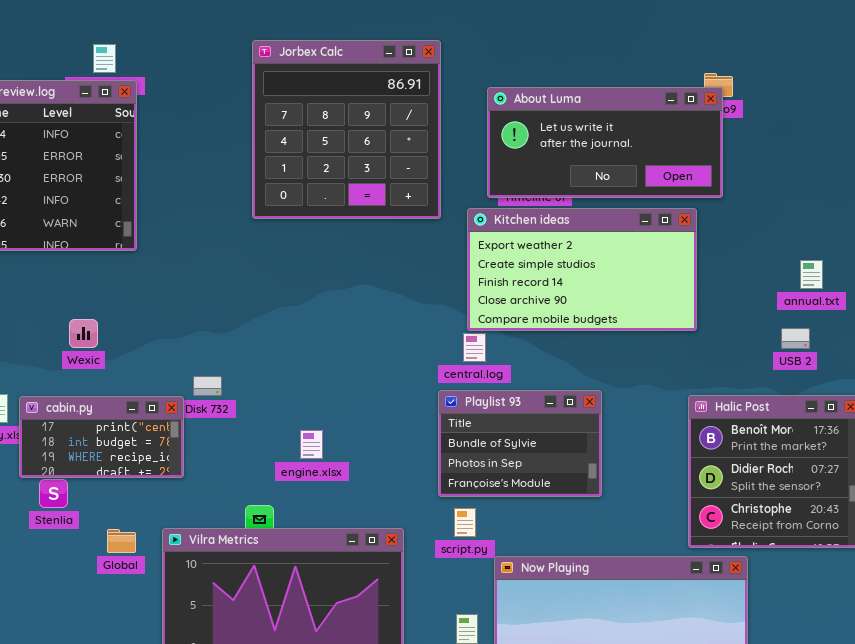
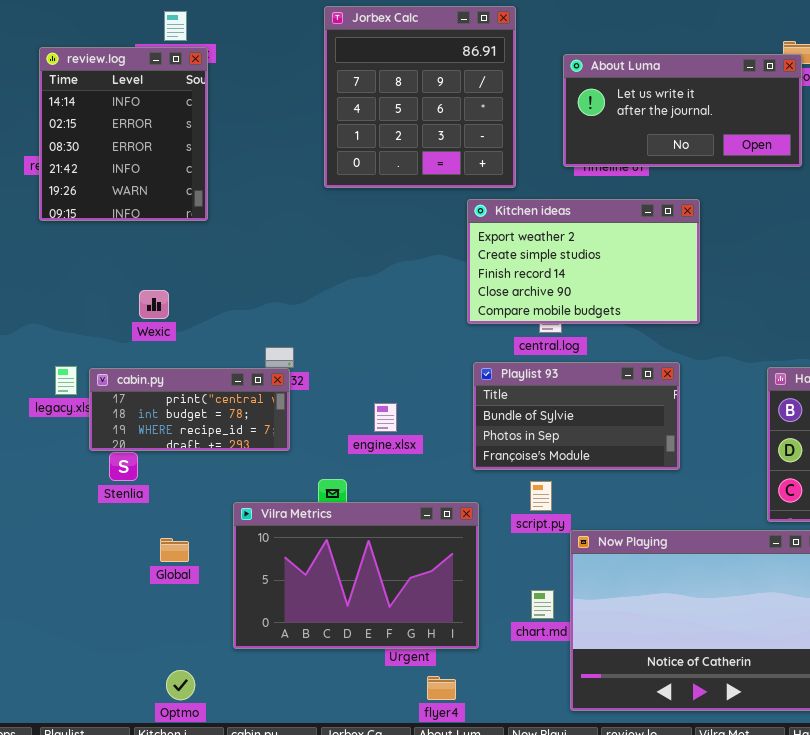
Kitchen ideas: [467,208,697,331] -> [467,199,700,324], moved
Playlist 93: [438,390,602,497] -> [473,362,680,470], resized
cabin.py: [19,396,184,478] -> [89,368,290,451], resized
Global: [107,529,136,553] -> [160,538,189,562], moved

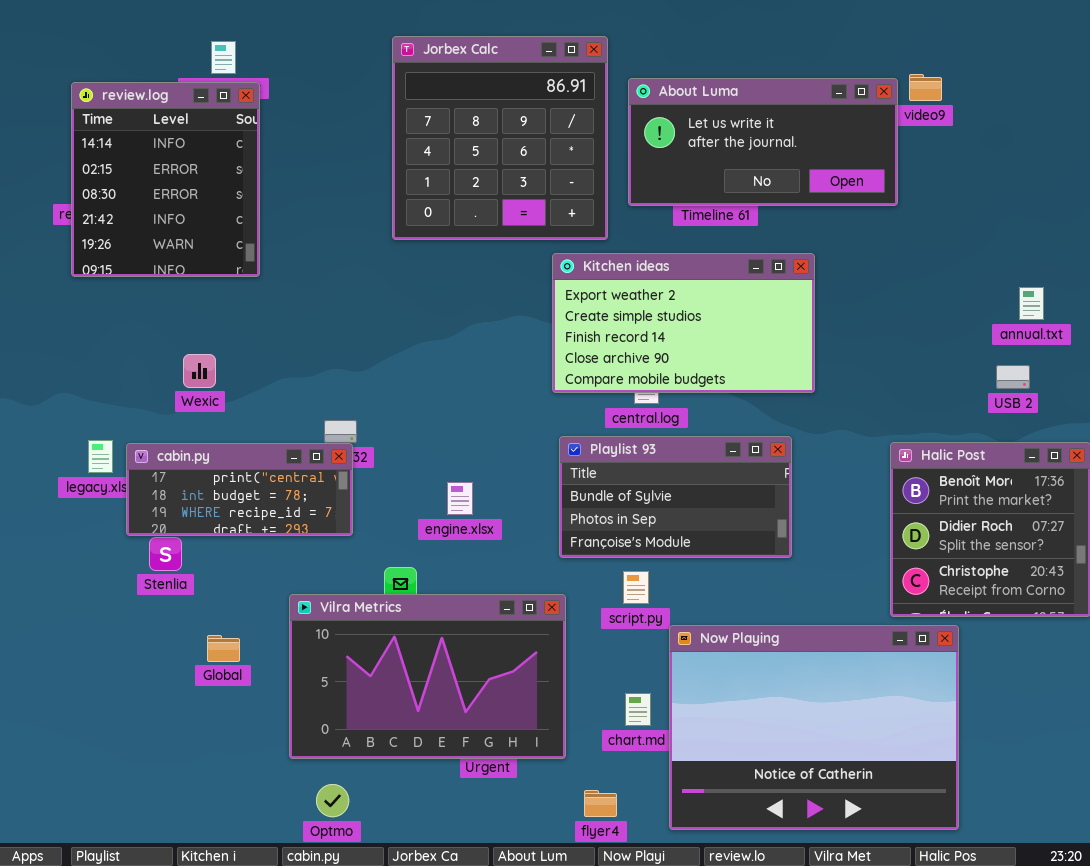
About Luma: [563,54,802,167] -> [628,78,898,206], moved
Optmo: [166,670,195,700] -> [316,784,349,817], moved
flyer4: [427,676,456,700] -> [584,790,617,817], moved

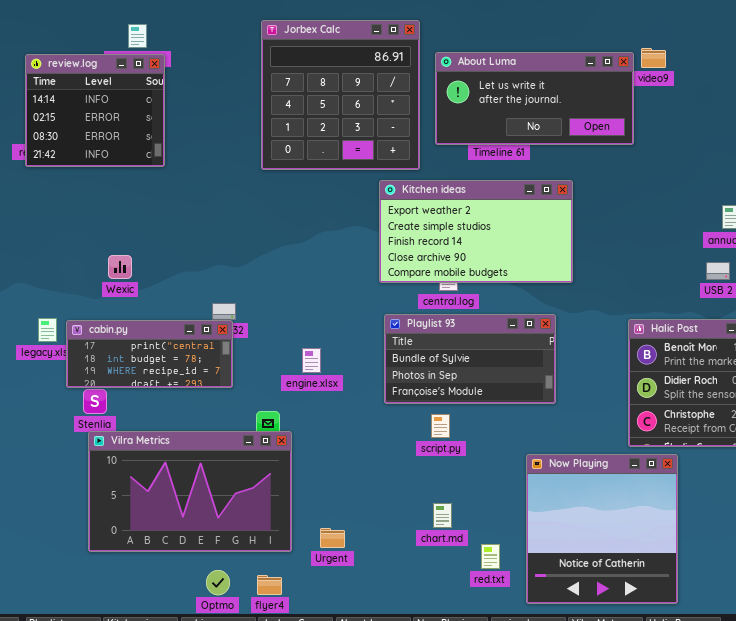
review.log: [71,82,260,277] -> [25,54,165,167], resized
Vilra Metrics: [289,594,566,759] -> [88,431,292,552], moved
Now Playing: [669,625,959,830] -> [526,454,678,604], resized
flyer4: [584,790,617,817] -> [257,575,282,595], moved

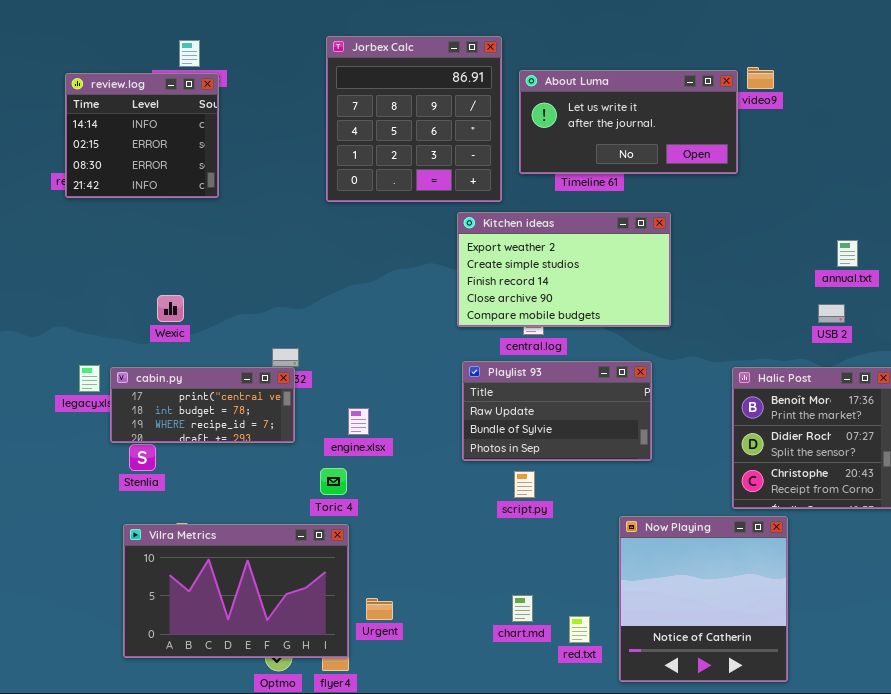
Playlist 93: [384,314,556,404] -> [462,361,652,461], scrolled up 1 row
engine.xlsx: [302,348,321,373] -> [348,408,369,435], moved
Vilra Metrics: [88,431,292,552] -> [123,524,349,658], moved
chart.md: [433,503,452,528] -> [512,595,533,622], moved
Urgent: [320,528,345,548] -> [366,598,393,620], moved

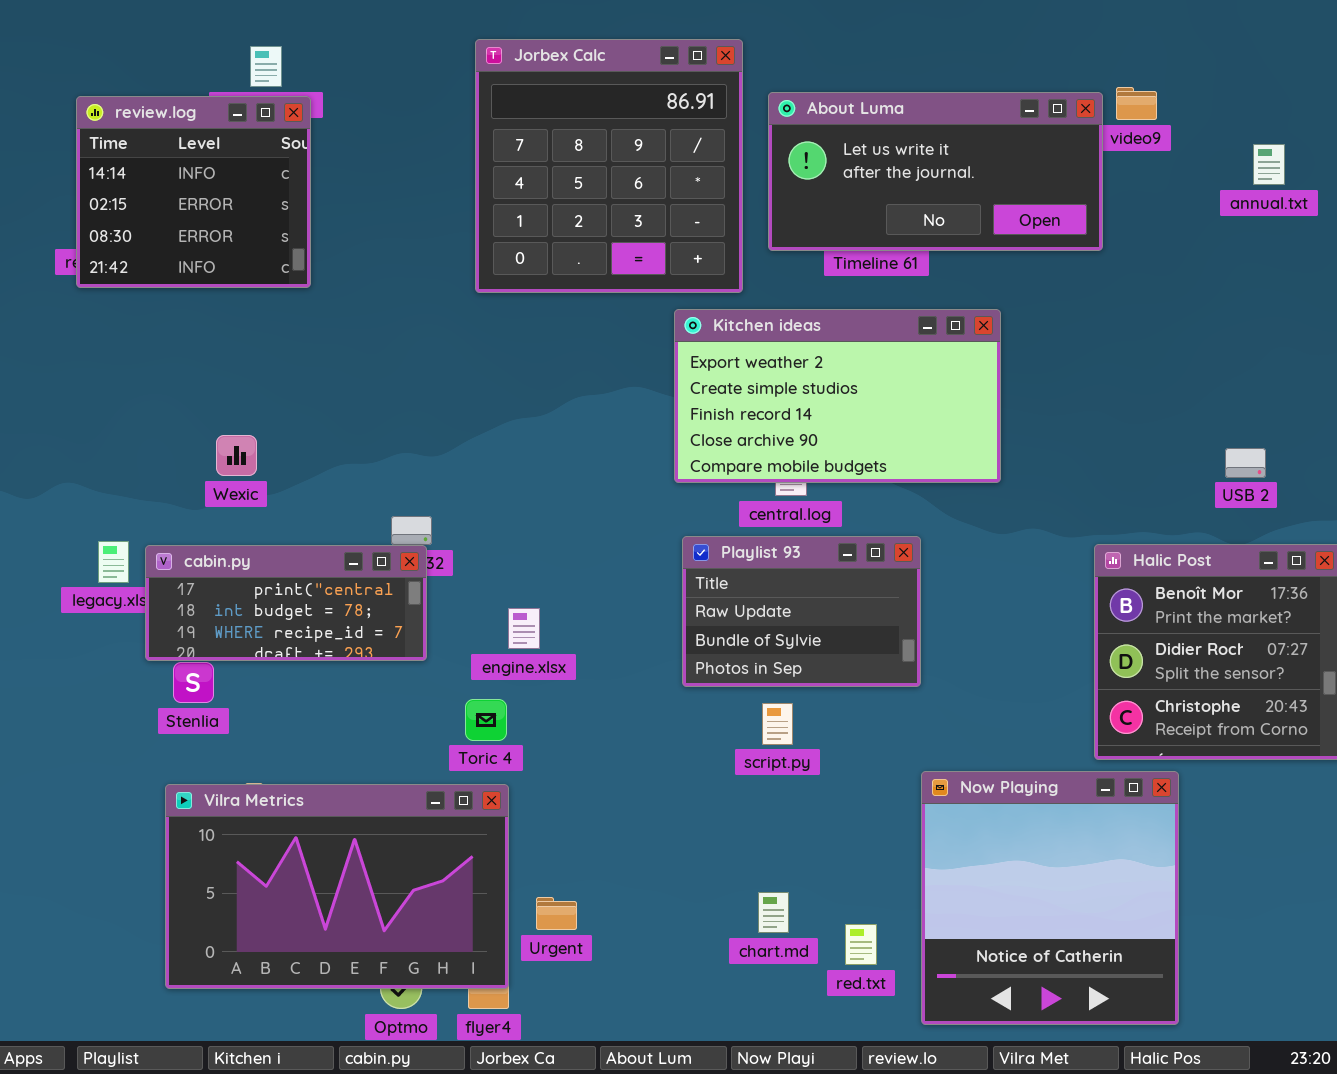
annual.txt: [837,240,858,267] -> [1253,144,1285,185], moved
Playlist 93: [462,361,652,461] -> [682,536,921,687], resized

